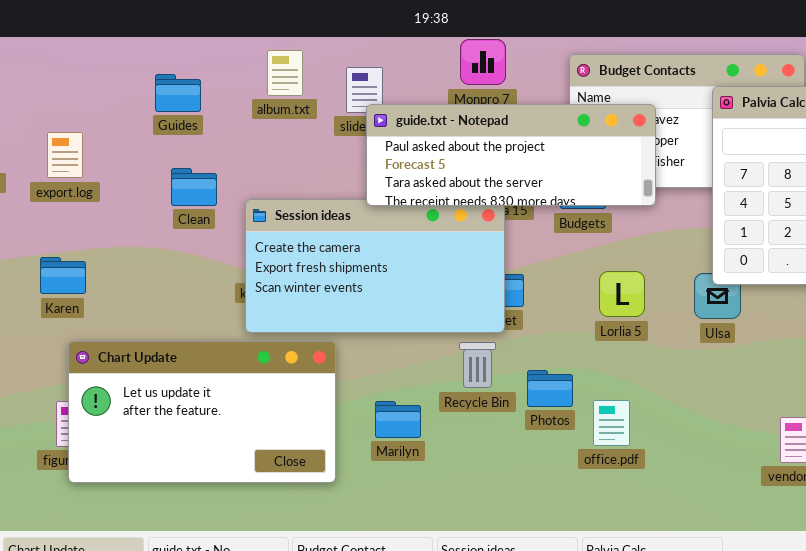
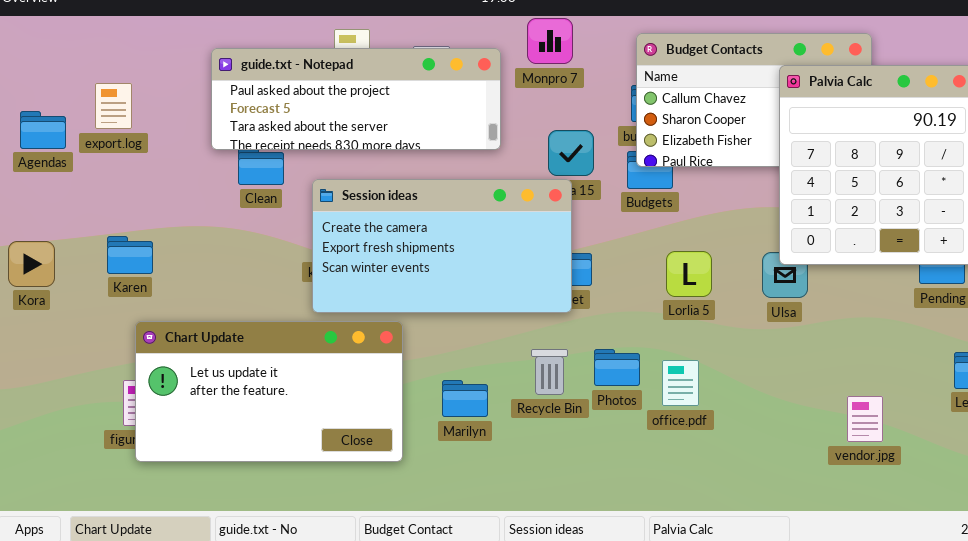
guide.txt - Notepad: [366,104,656,206] -> [211,48,501,150], moved
export.log: [47,132,83,178] -> [95,83,132,129], moved
Recycle Bin: [459,342,496,388] -> [531,349,568,395], moved
office.pdf: [593,400,630,446] -> [662,360,699,406], moved

